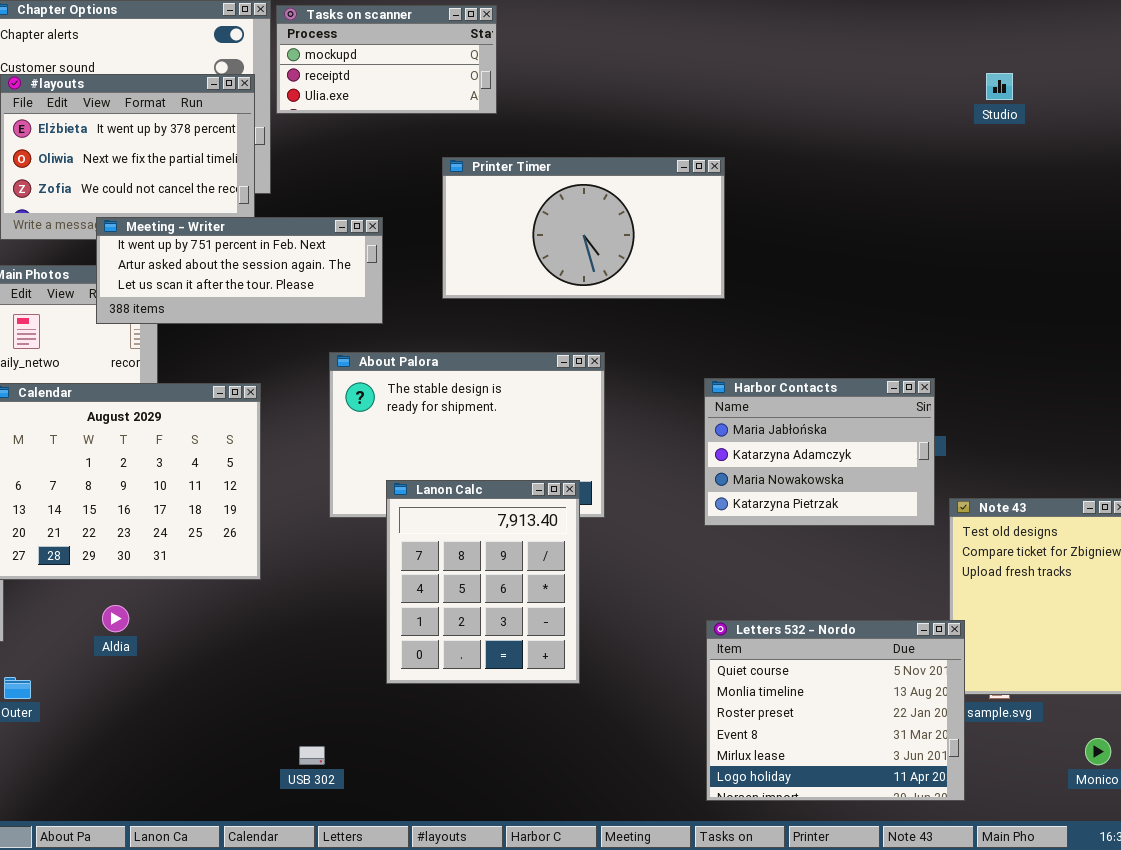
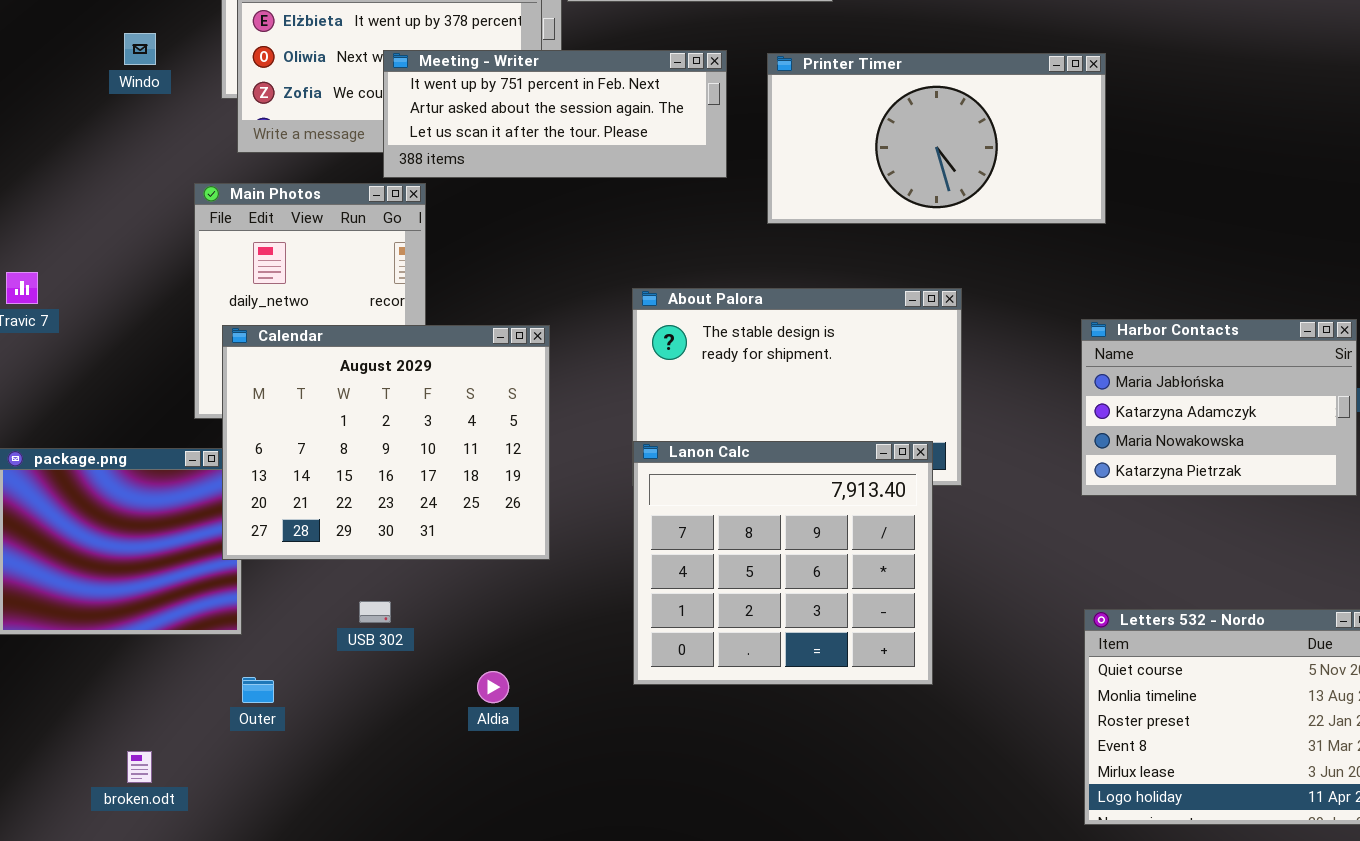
Meeting - Writer: [96,217,383,324] -> [383,50,727,178], moved
Lanon Calc: [386,480,580,684] -> [633,441,933,685], resized
Aldia: [102,605,129,632] -> [477,671,509,703], moved
USB 302: [299,746,325,765] -> [359,601,391,623], moved

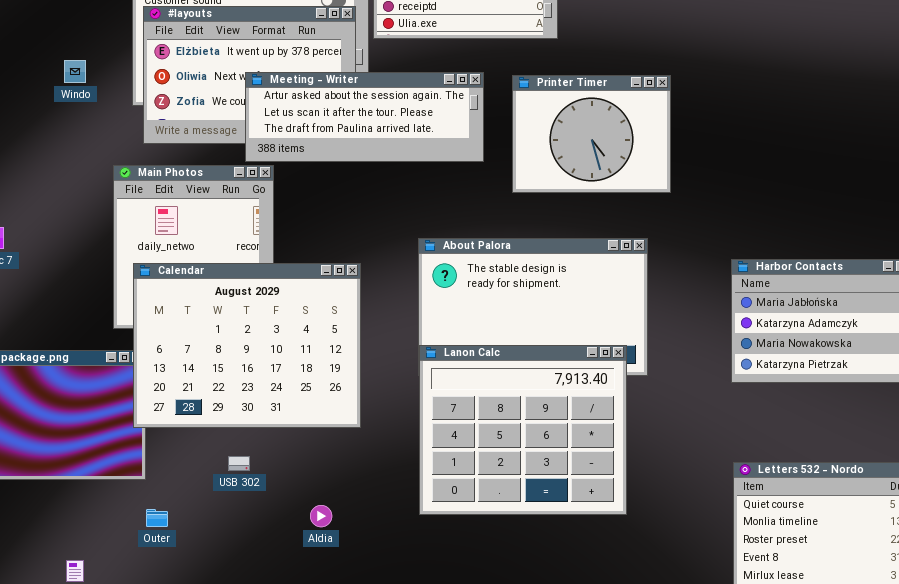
Meeting - Writer: [383,50,727,178] -> [245,72,484,162], scrolled down 1 row
Printer Timer: [767,53,1106,224] -> [512,75,671,193], resized

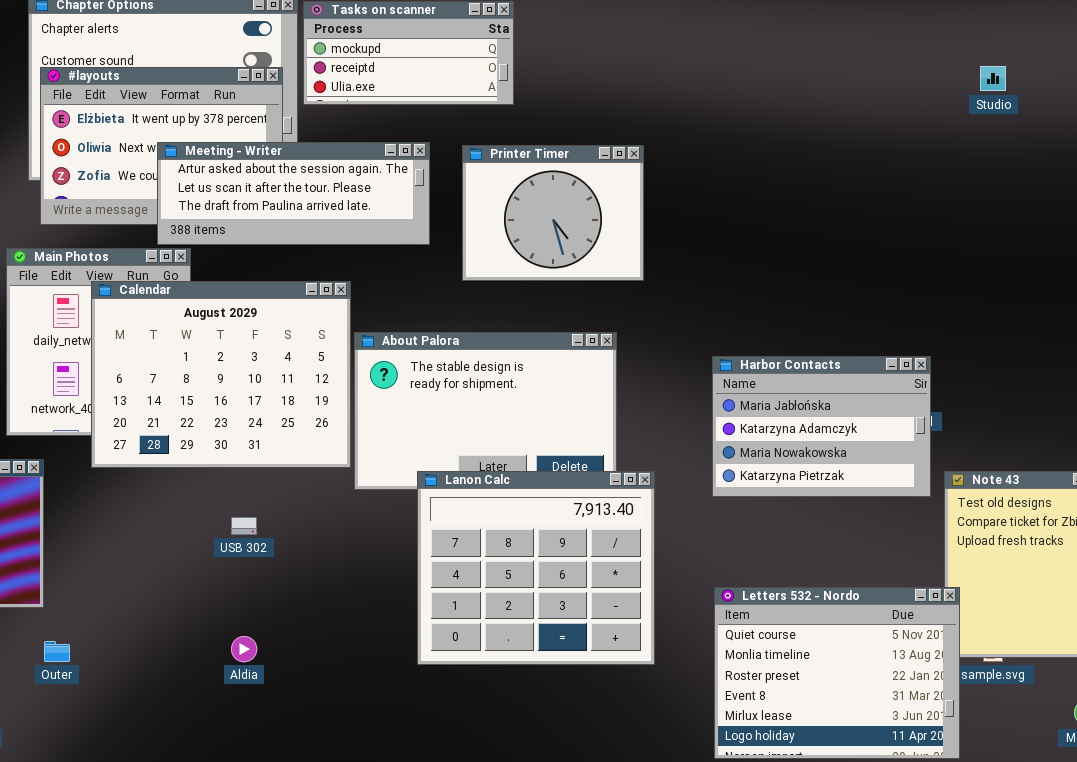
Calendar: [133,263,361,428] -> [91,281,351,468], moved
Lanon Calc: [419,345,627,515] -> [417,471,655,665], moved
USB 302: [228,456,250,471] -> [231,517,257,535], moved

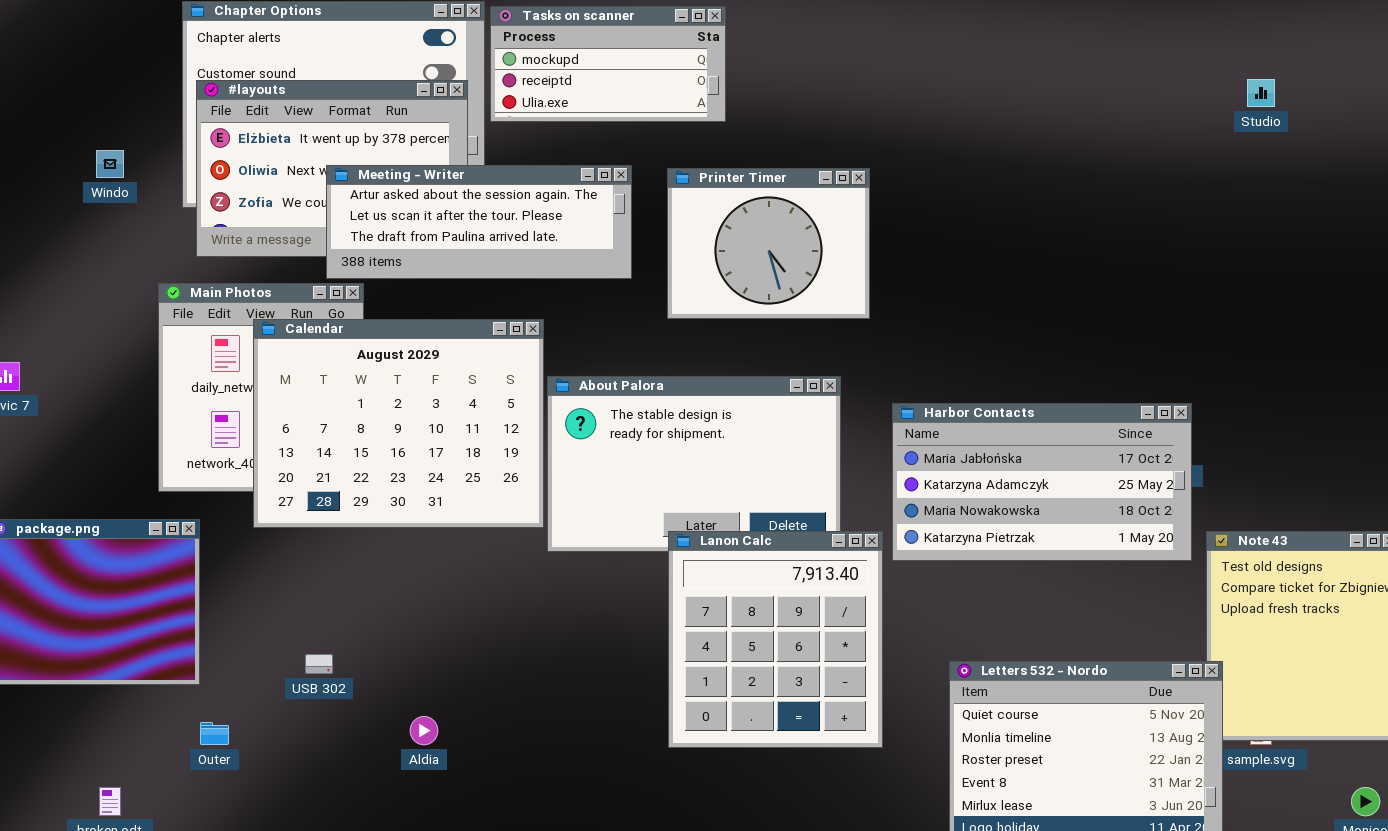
Harbor Contacts: [712,356,931,497] -> [892,403,1192,561], resized
Lanon Calc: [417,471,655,665] -> [668,531,883,748], resized
USB 302: [231,517,257,535] -> [305,654,333,674], moved

